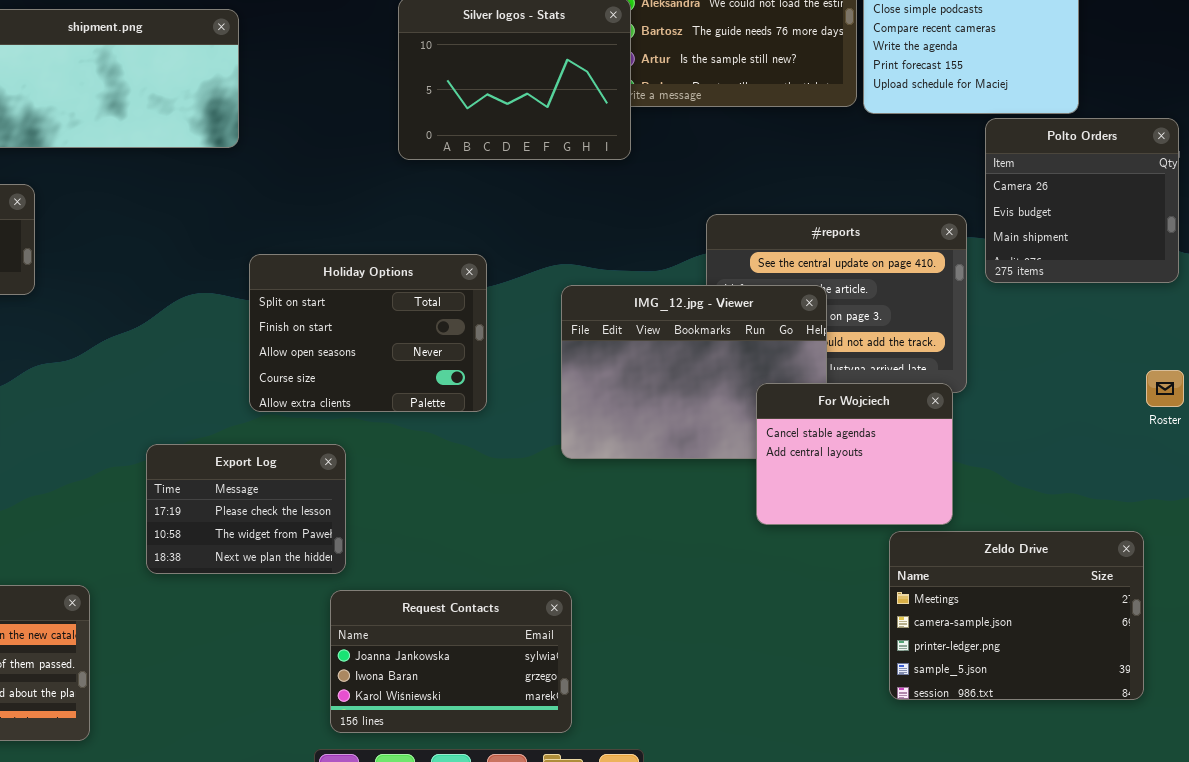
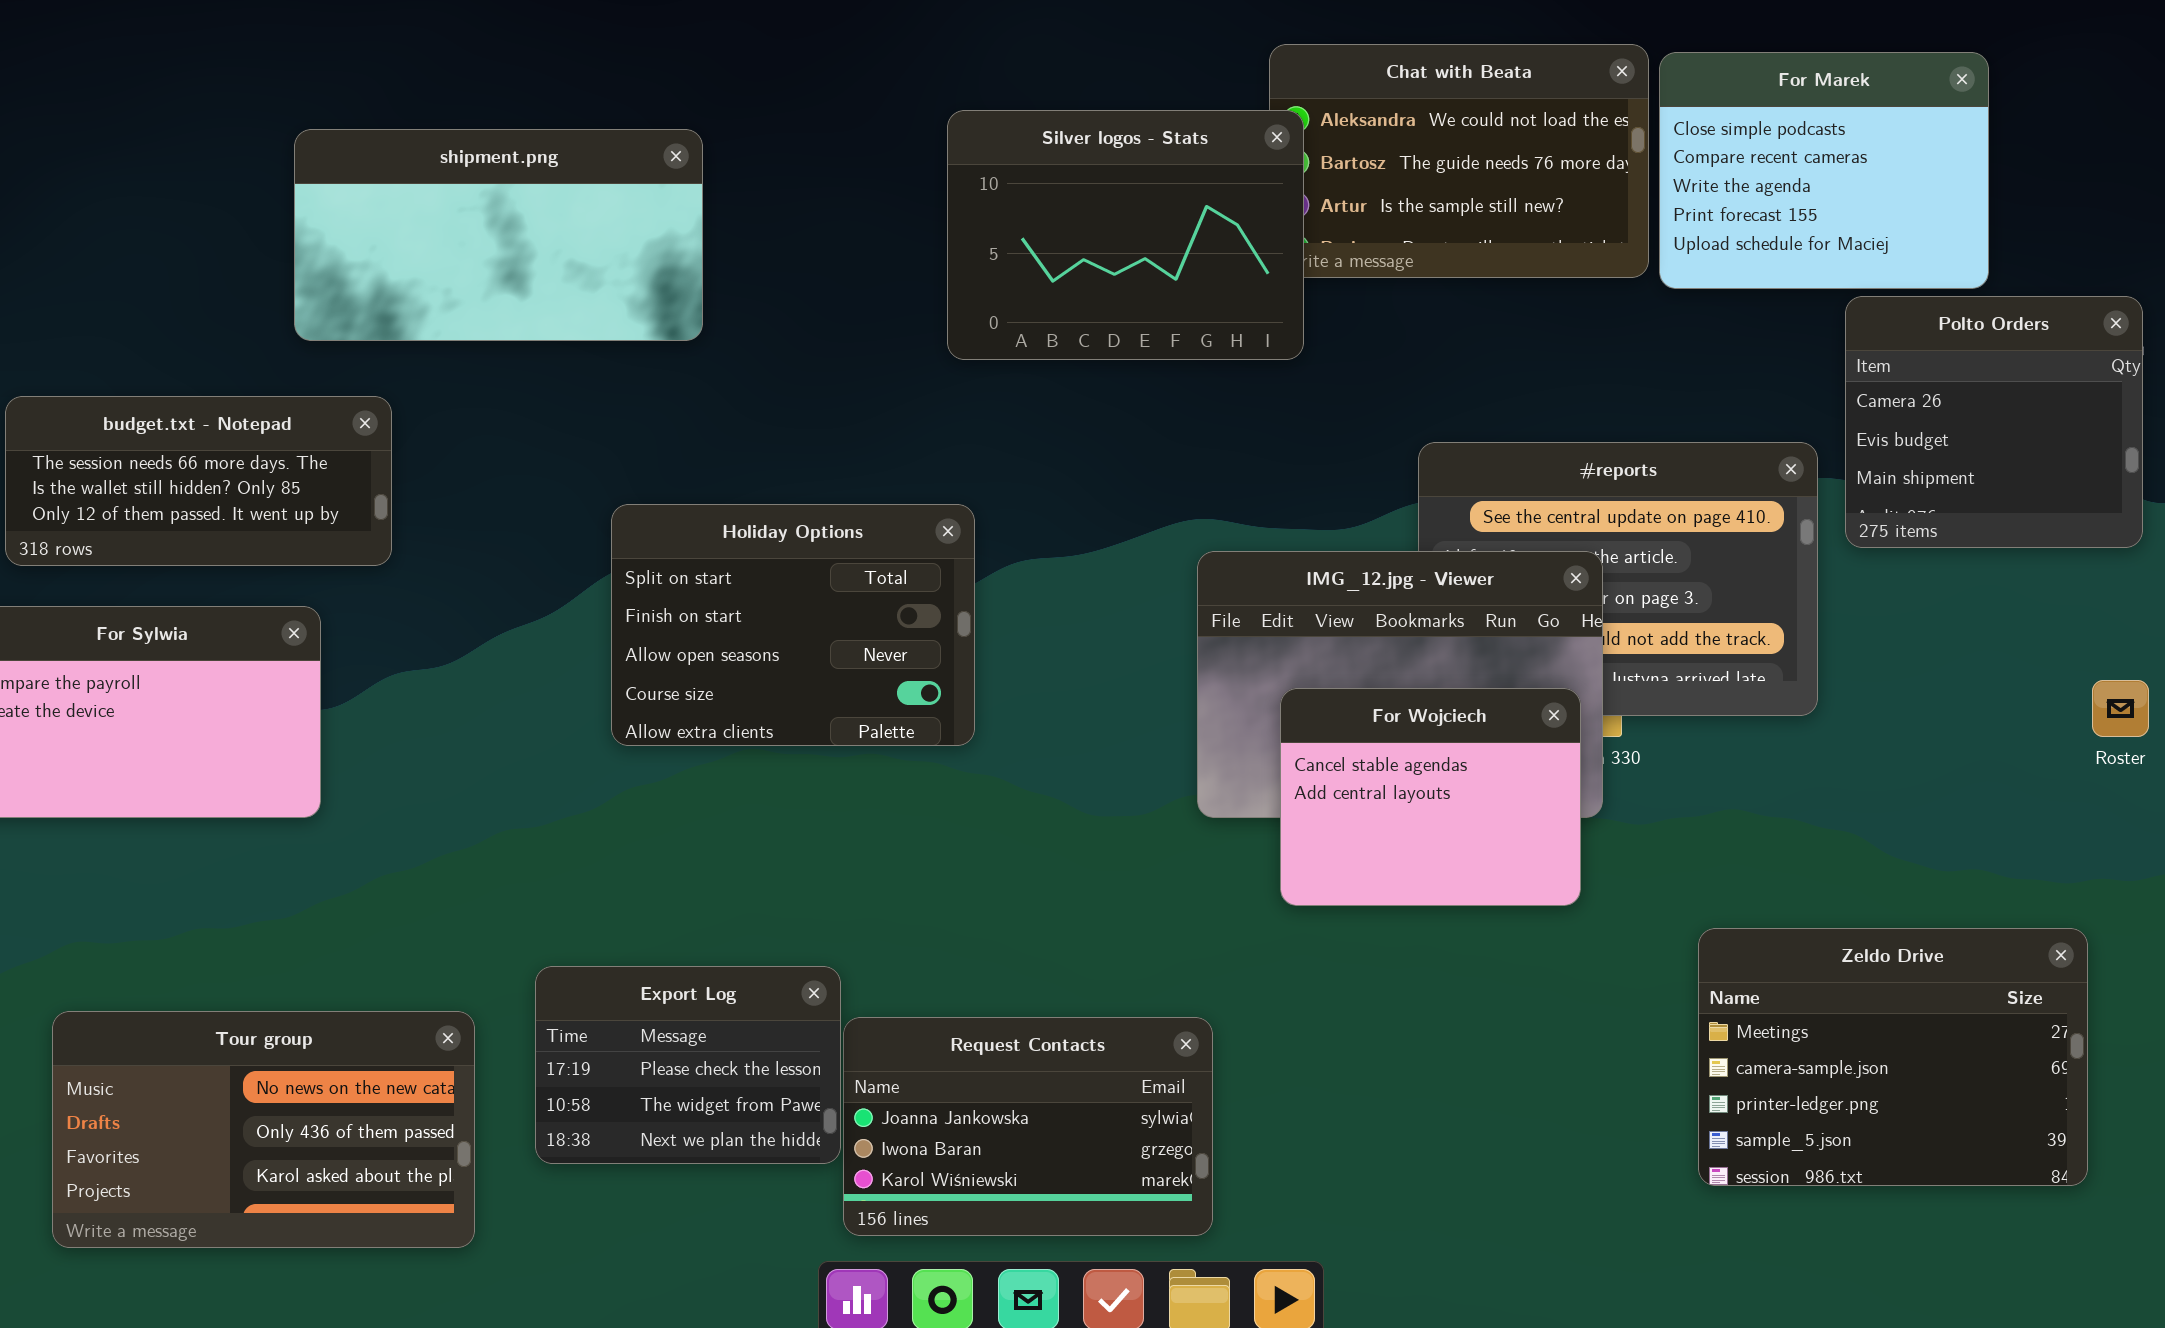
Holiday Options: [249,254,487,412] -> [611,504,975,746], moved
For Wojciech: [756,383,953,525] -> [1280,688,1581,906], moved
Export Log: [146,444,346,574] -> [535,966,841,1164], moved

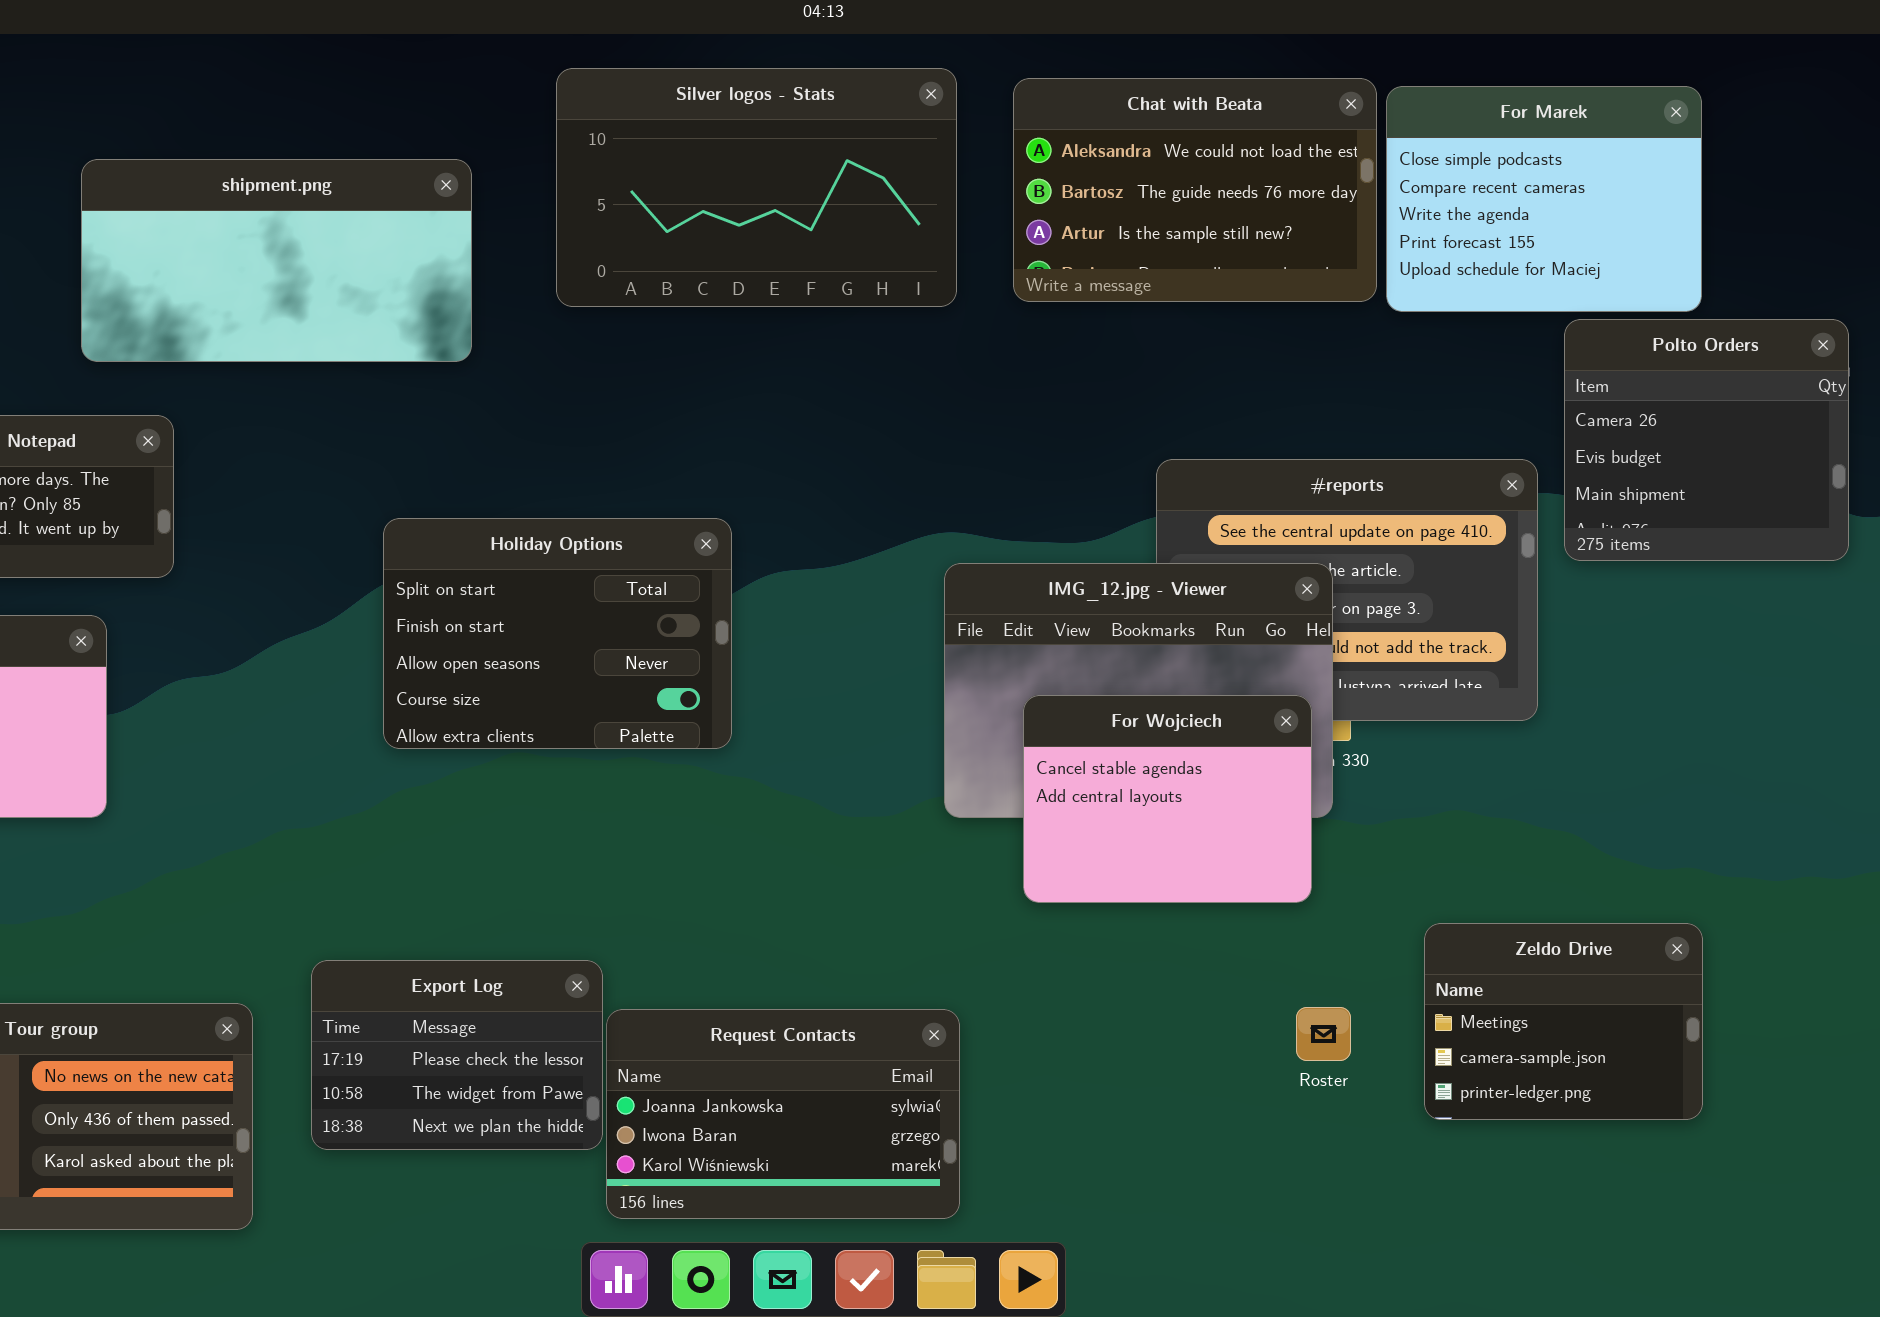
Silver logos - Stats: [947,110,1304,360] -> [556,68,957,307], moved, resized
Roster: [2092,680,2149,737] -> [1296,1007,1351,1061], moved
Zeldo Drive: [1698,928,2088,1186] -> [1424,923,1703,1120], resized

